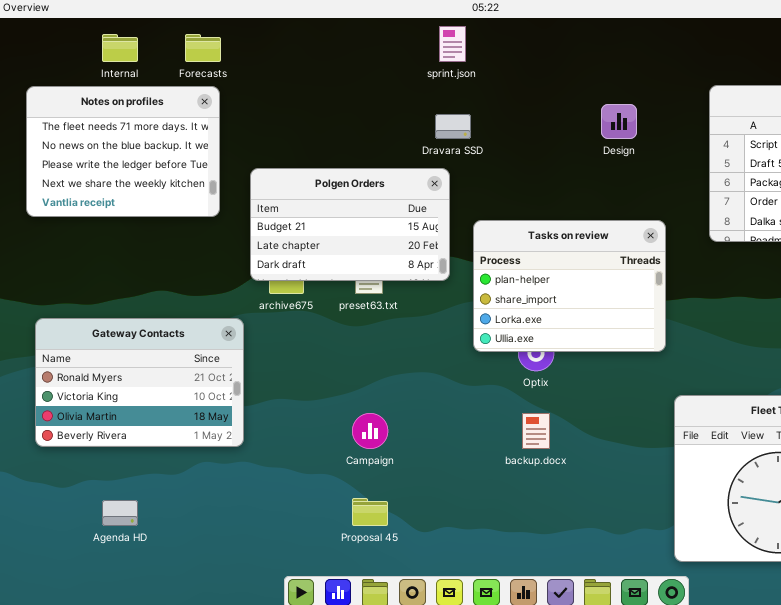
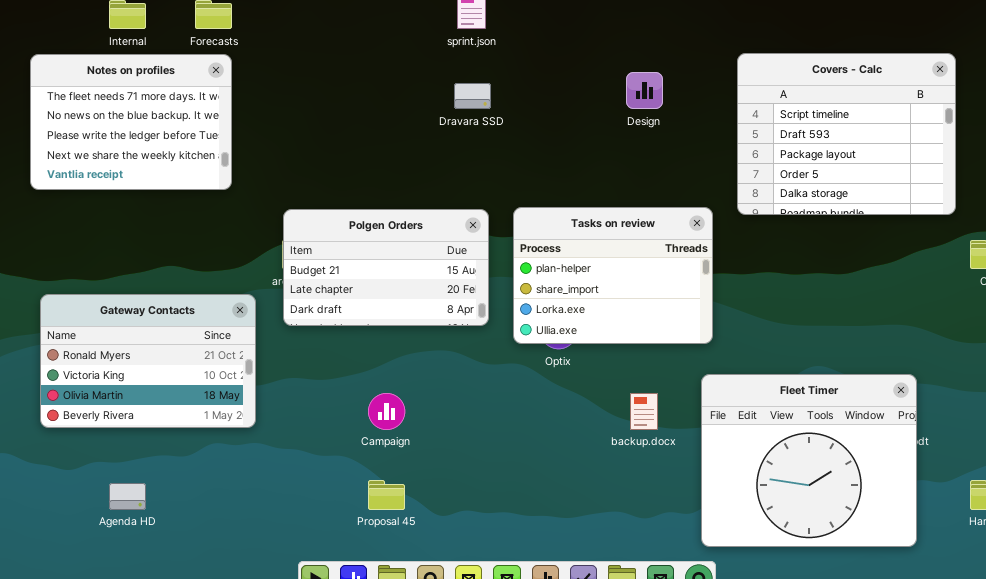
Polgen Orders: [250,168,450,281] -> [283,209,489,326], moved
Tasks on review: [473,220,666,352] -> [513,207,713,344], moved
backup.docx: [522,413,550,449] -> [630,393,658,430], moved

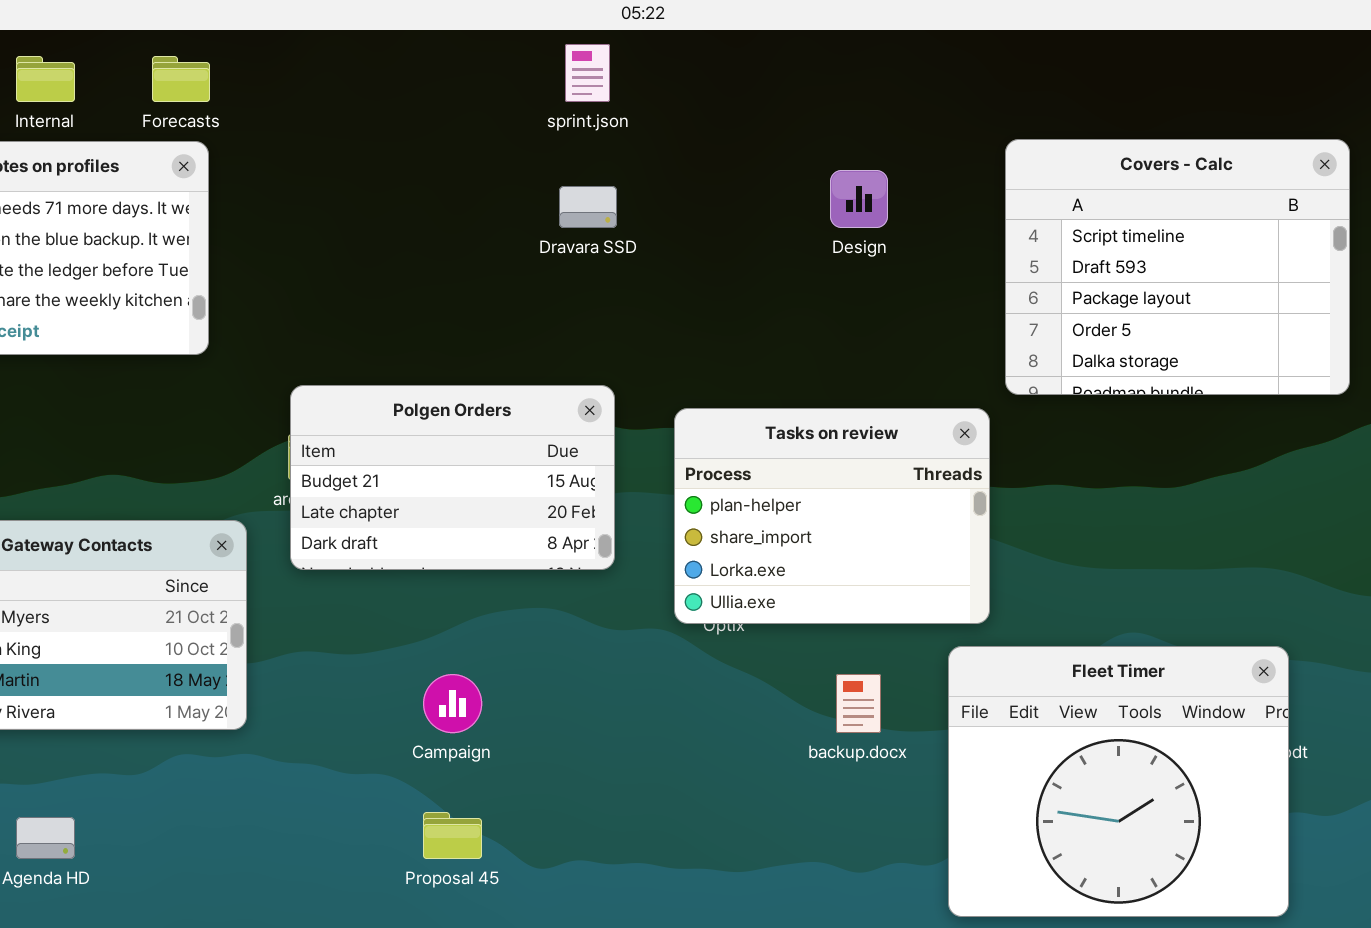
Tasks on review: [513,207,713,344] -> [674,408,990,624], moved

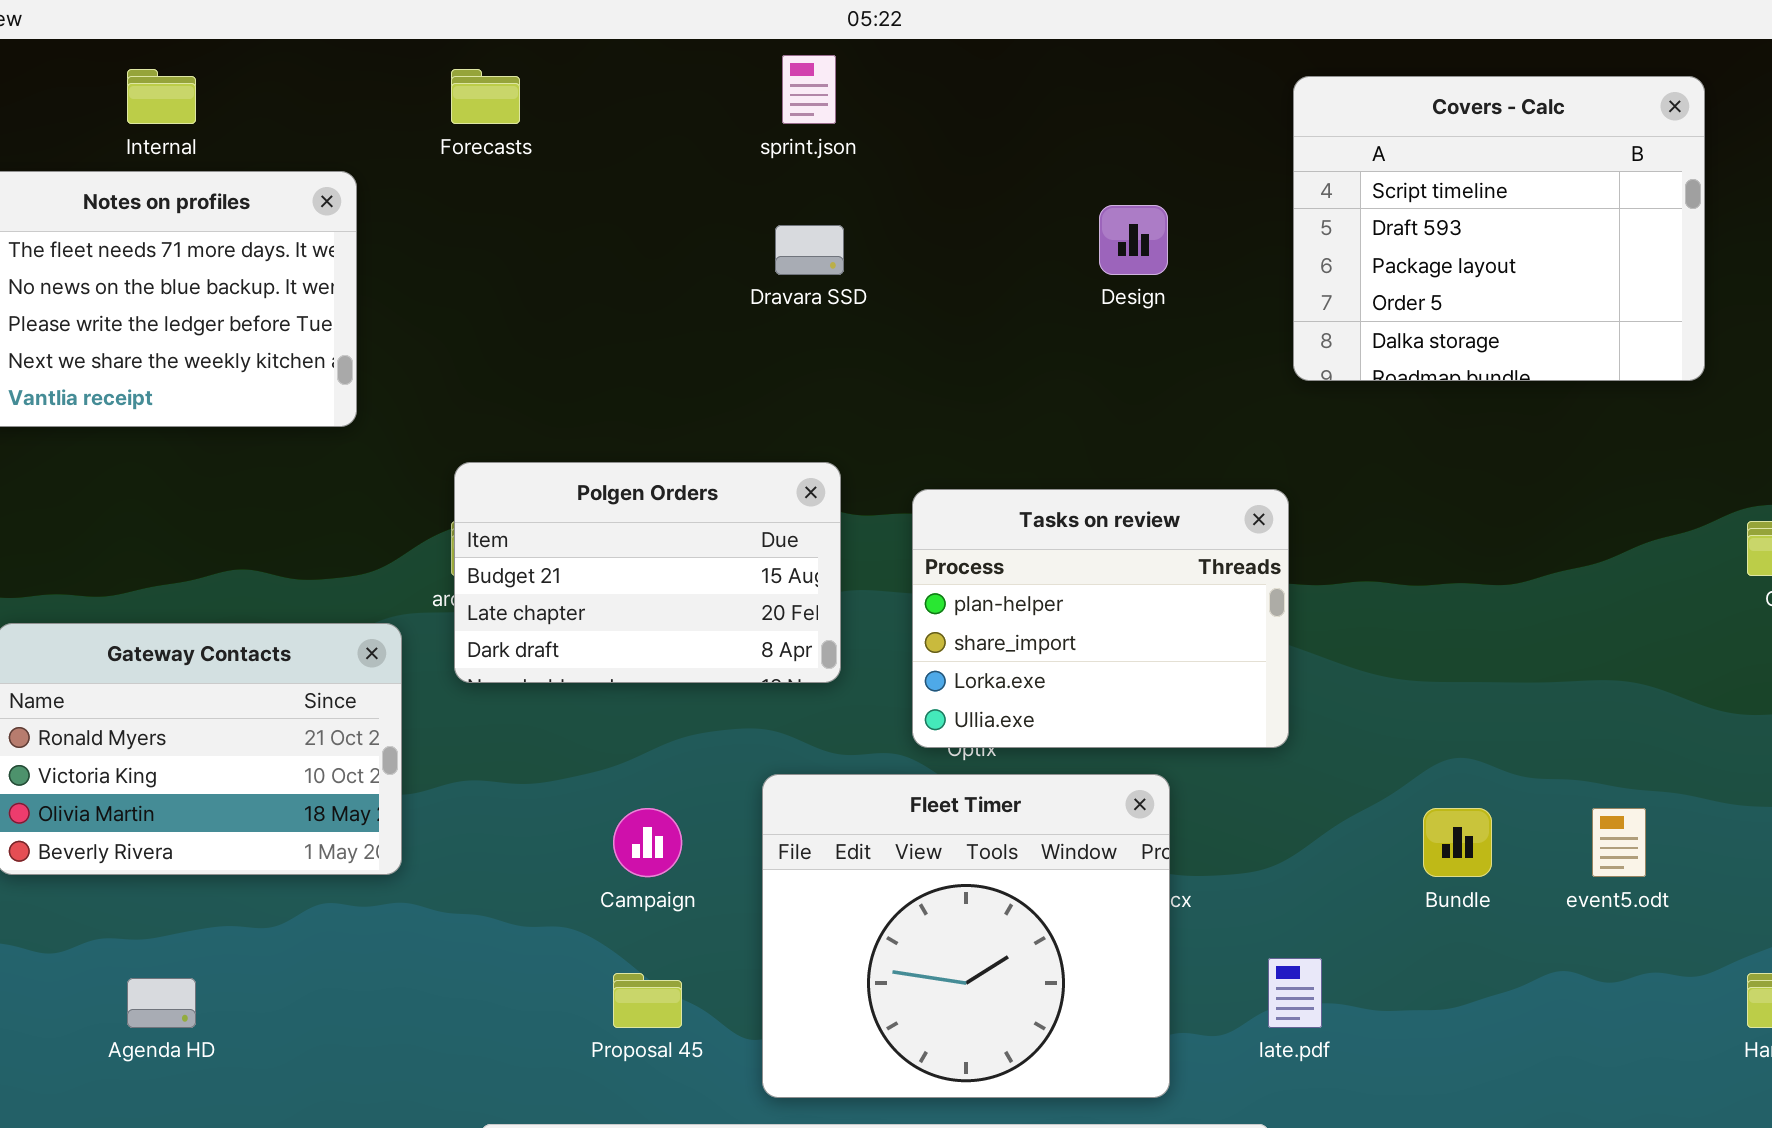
Forecasts: [152,56,210,102] -> [451,69,520,124], moved
Covers - Calc: [1005,139,1350,395] -> [1293,76,1705,381], moved
Fleet Timer: [948,646,1289,917] -> [762,774,1170,1098], moved

